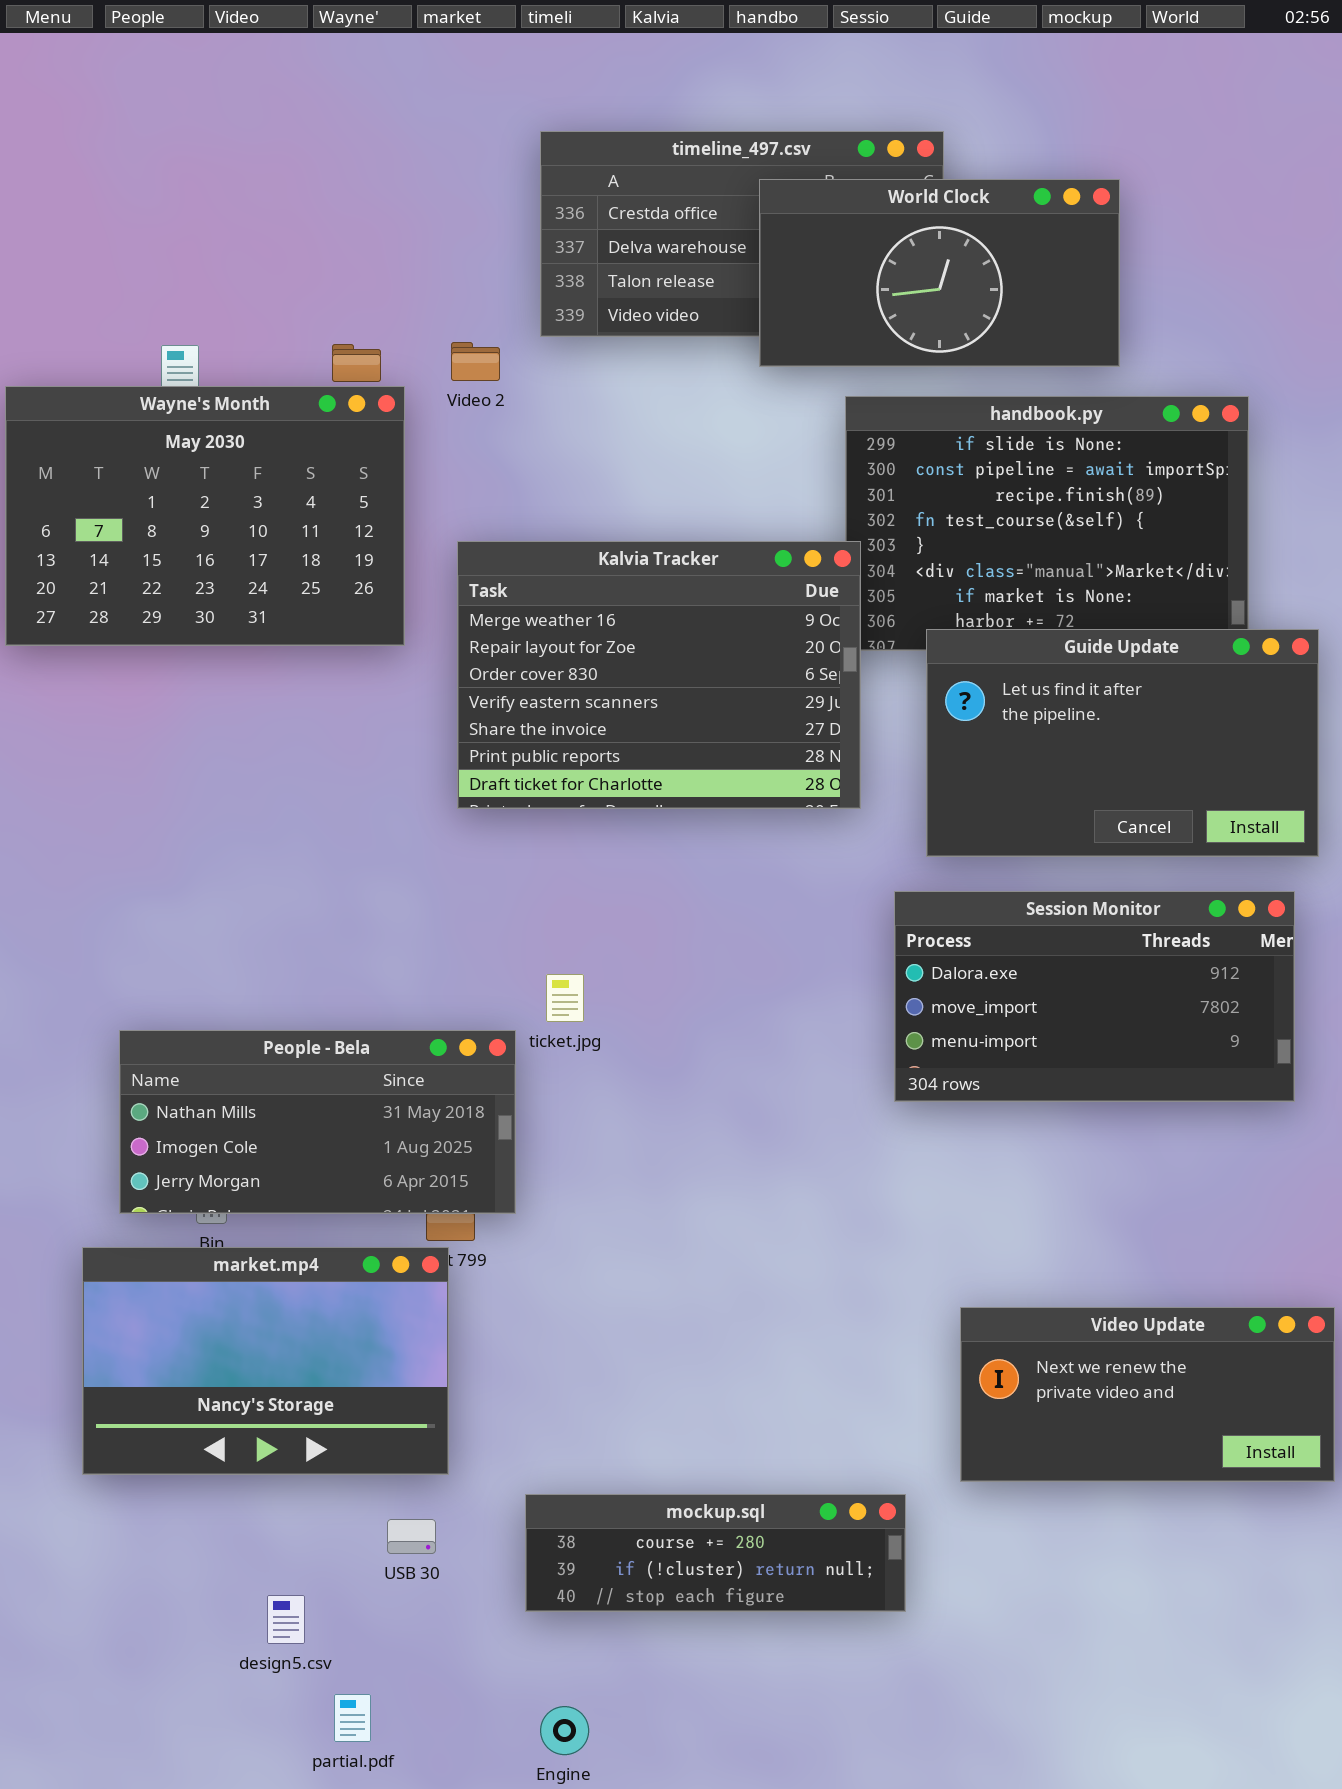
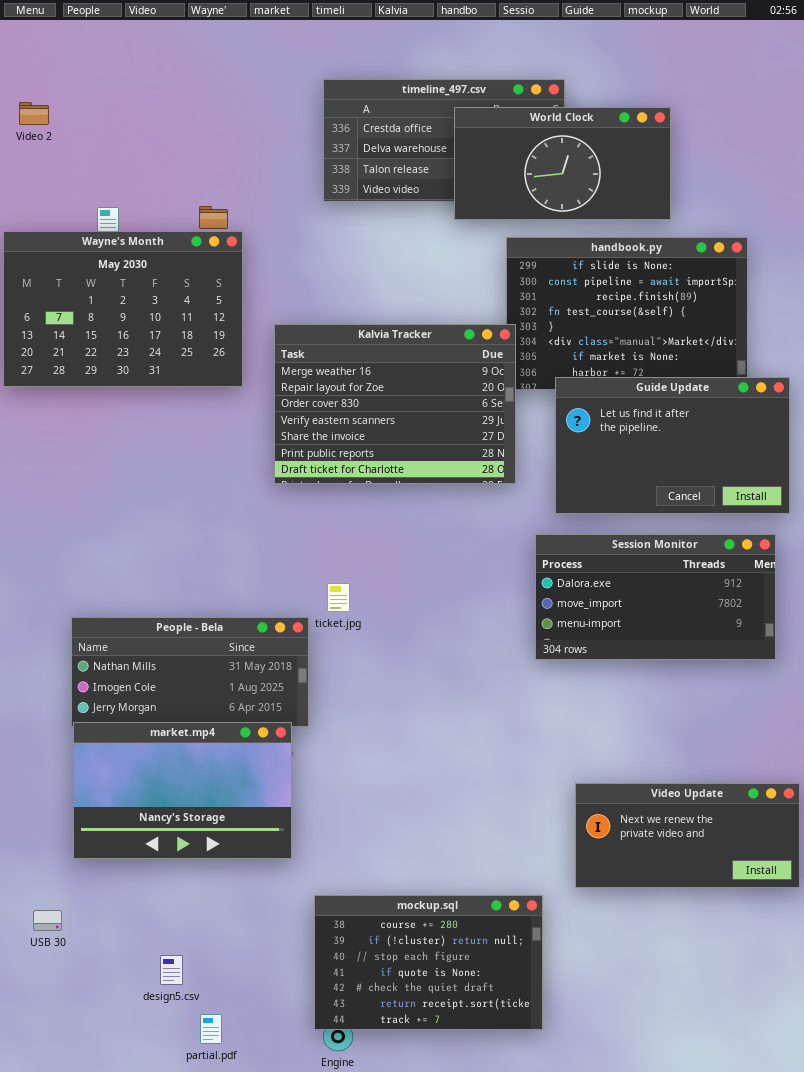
Video 2: [451,342,500,381] -> [19,102,49,125], moved
market.mp4: [82,1247,449,1475] -> [73,722,292,859], moved
mockup.sql: [525,1494,906,1612] -> [314,895,543,1030], resized
USB 30: [387,1519,436,1554] -> [33,910,62,931], moved

